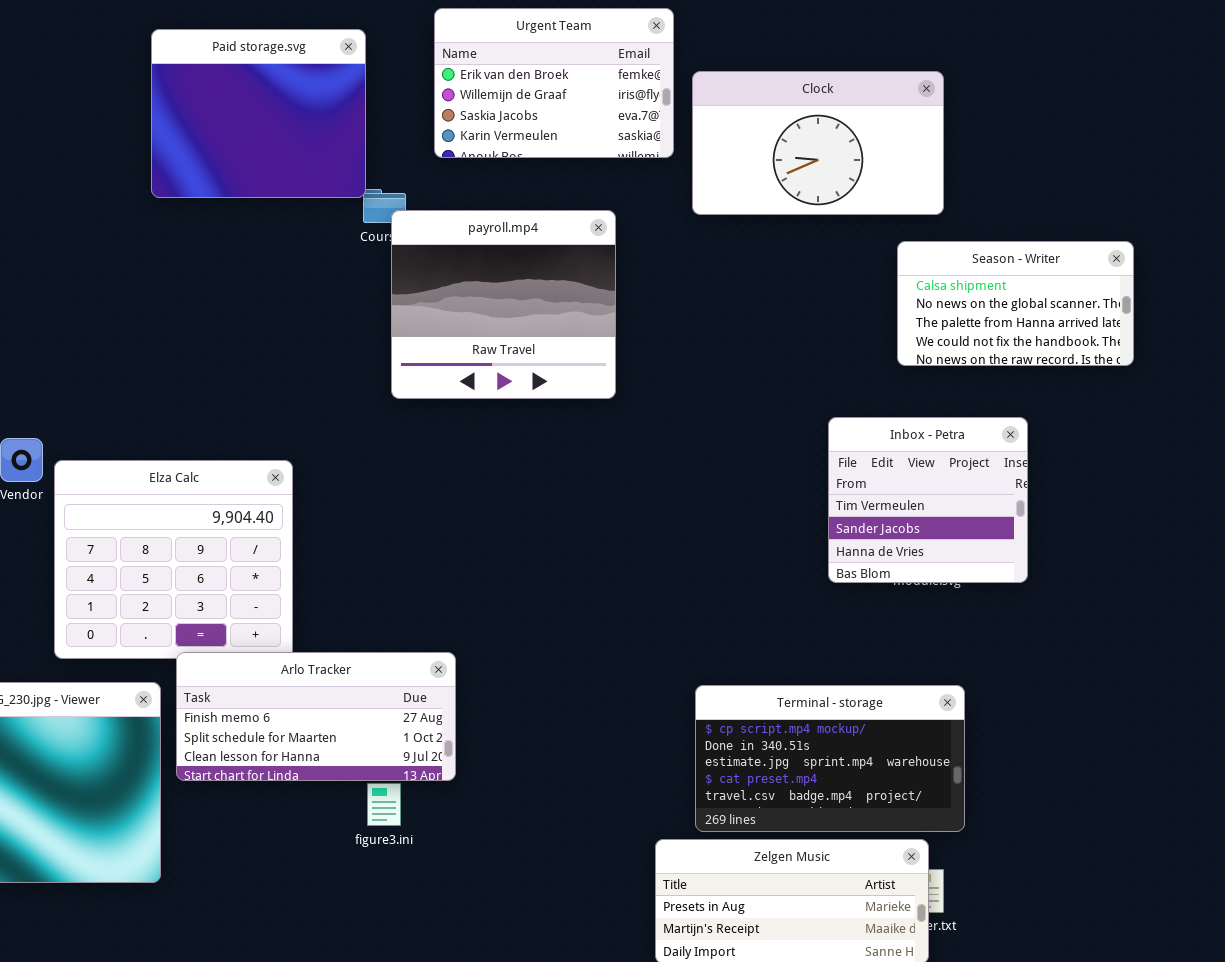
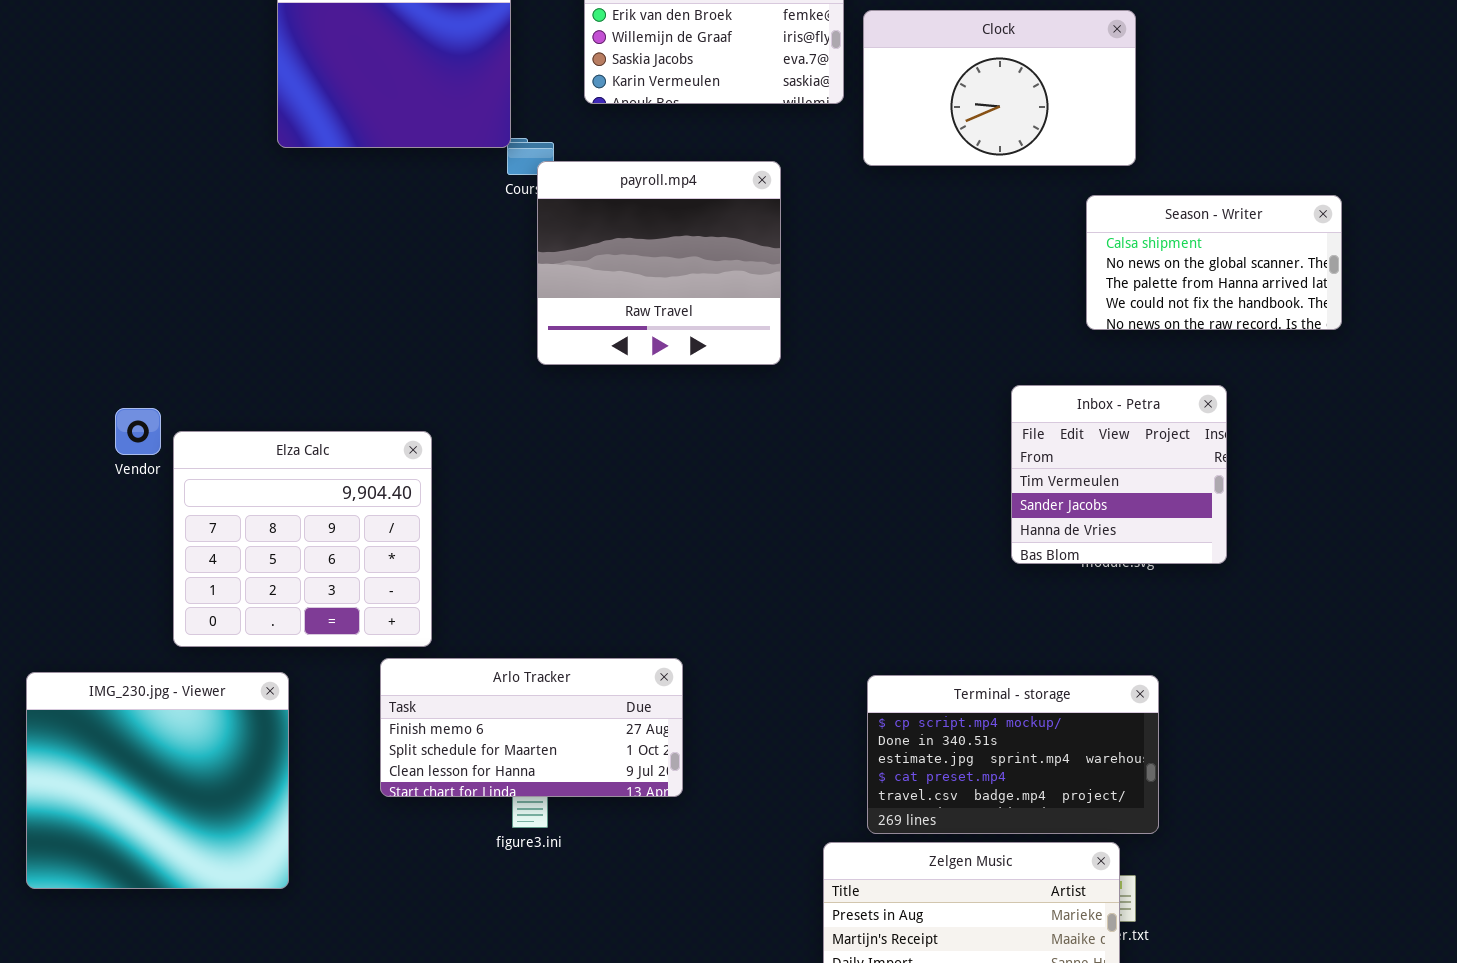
Arlo Tracker: [176,652,456,781] -> [380,658,683,797], moved

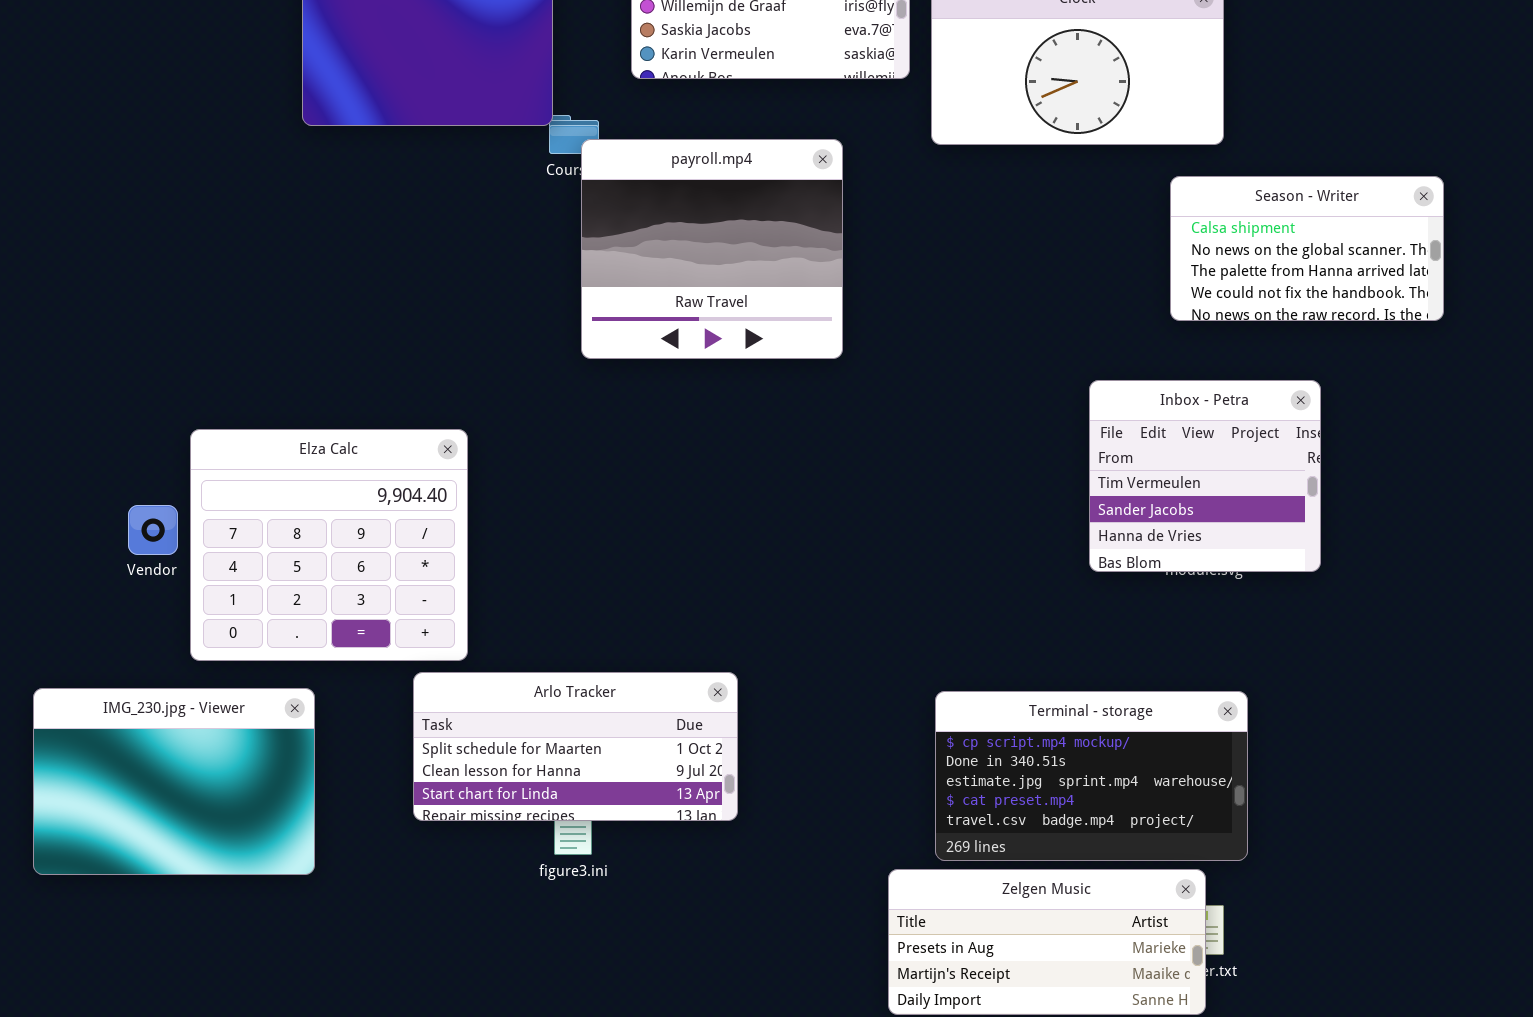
Vendor: [115,408,161,455] -> [128,505,178,555], moved
Arlo Tracker: [380,658,683,797] -> [413,672,738,821], scrolled down 1 row
IMG_230.jpg - Viewer: [26,672,289,889] -> [33,688,315,875], resized

